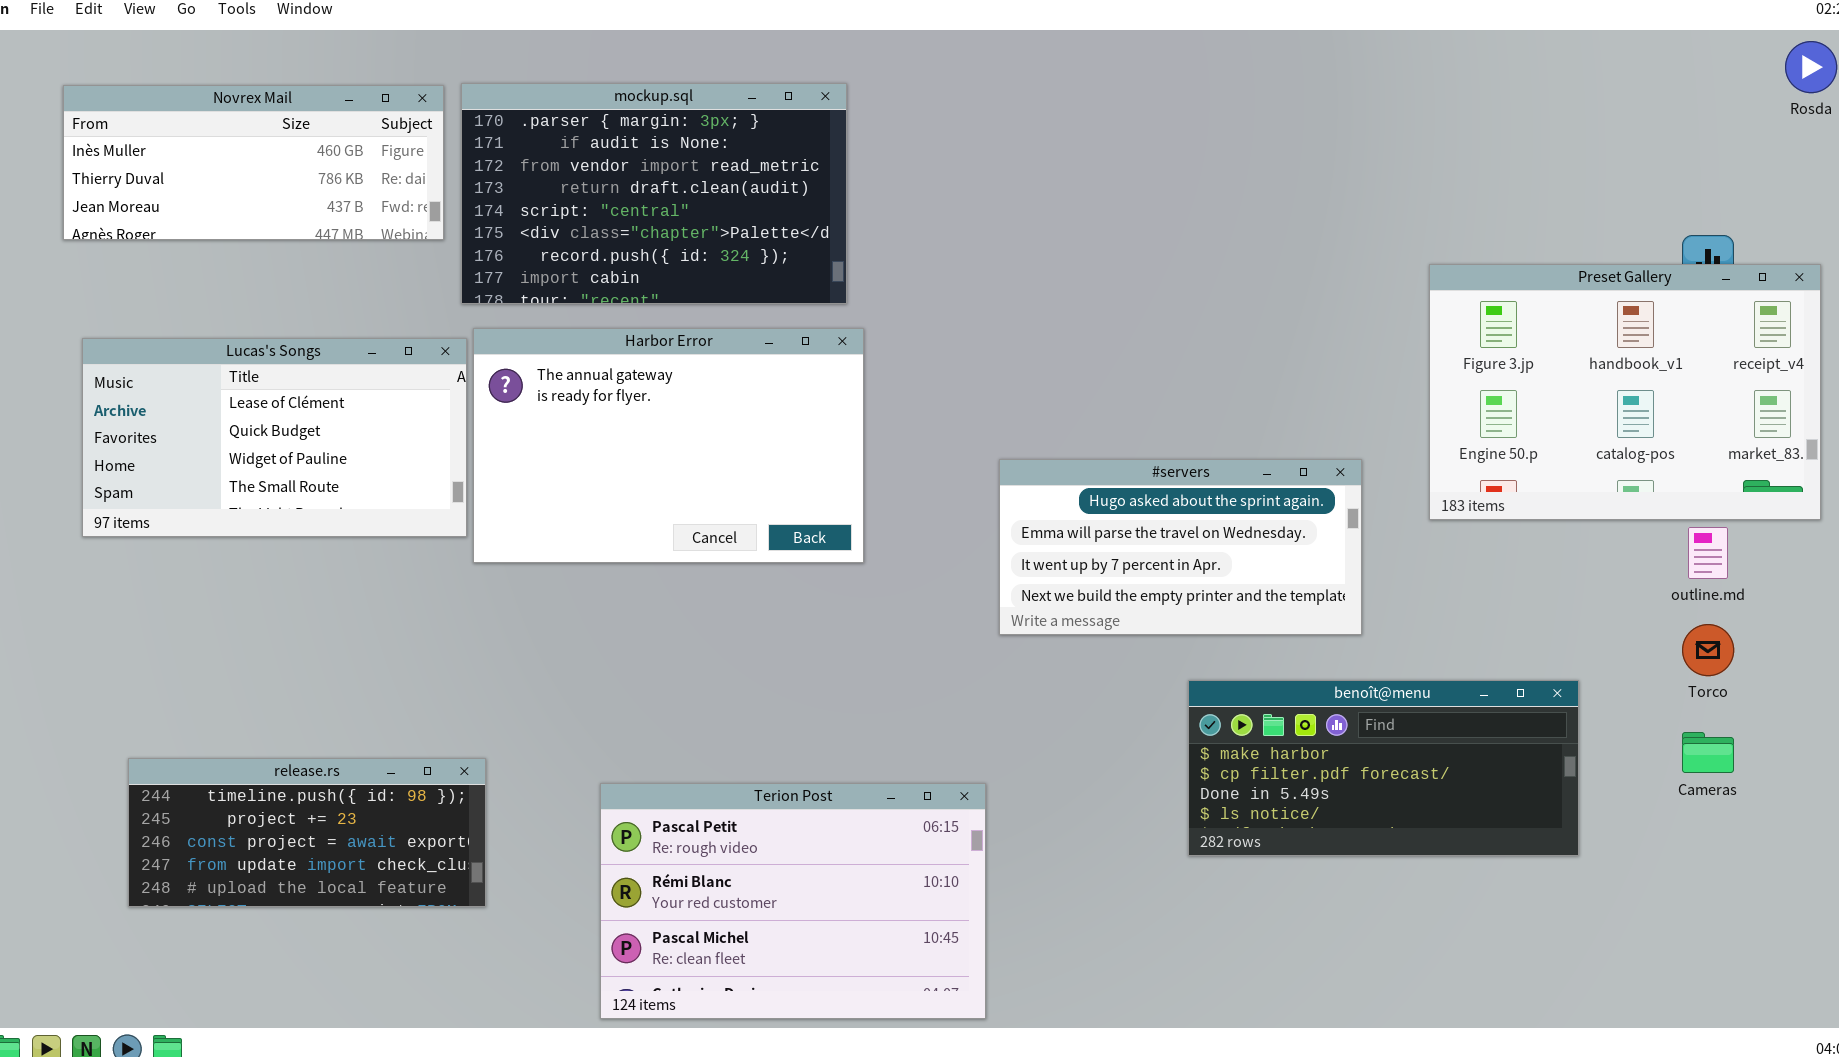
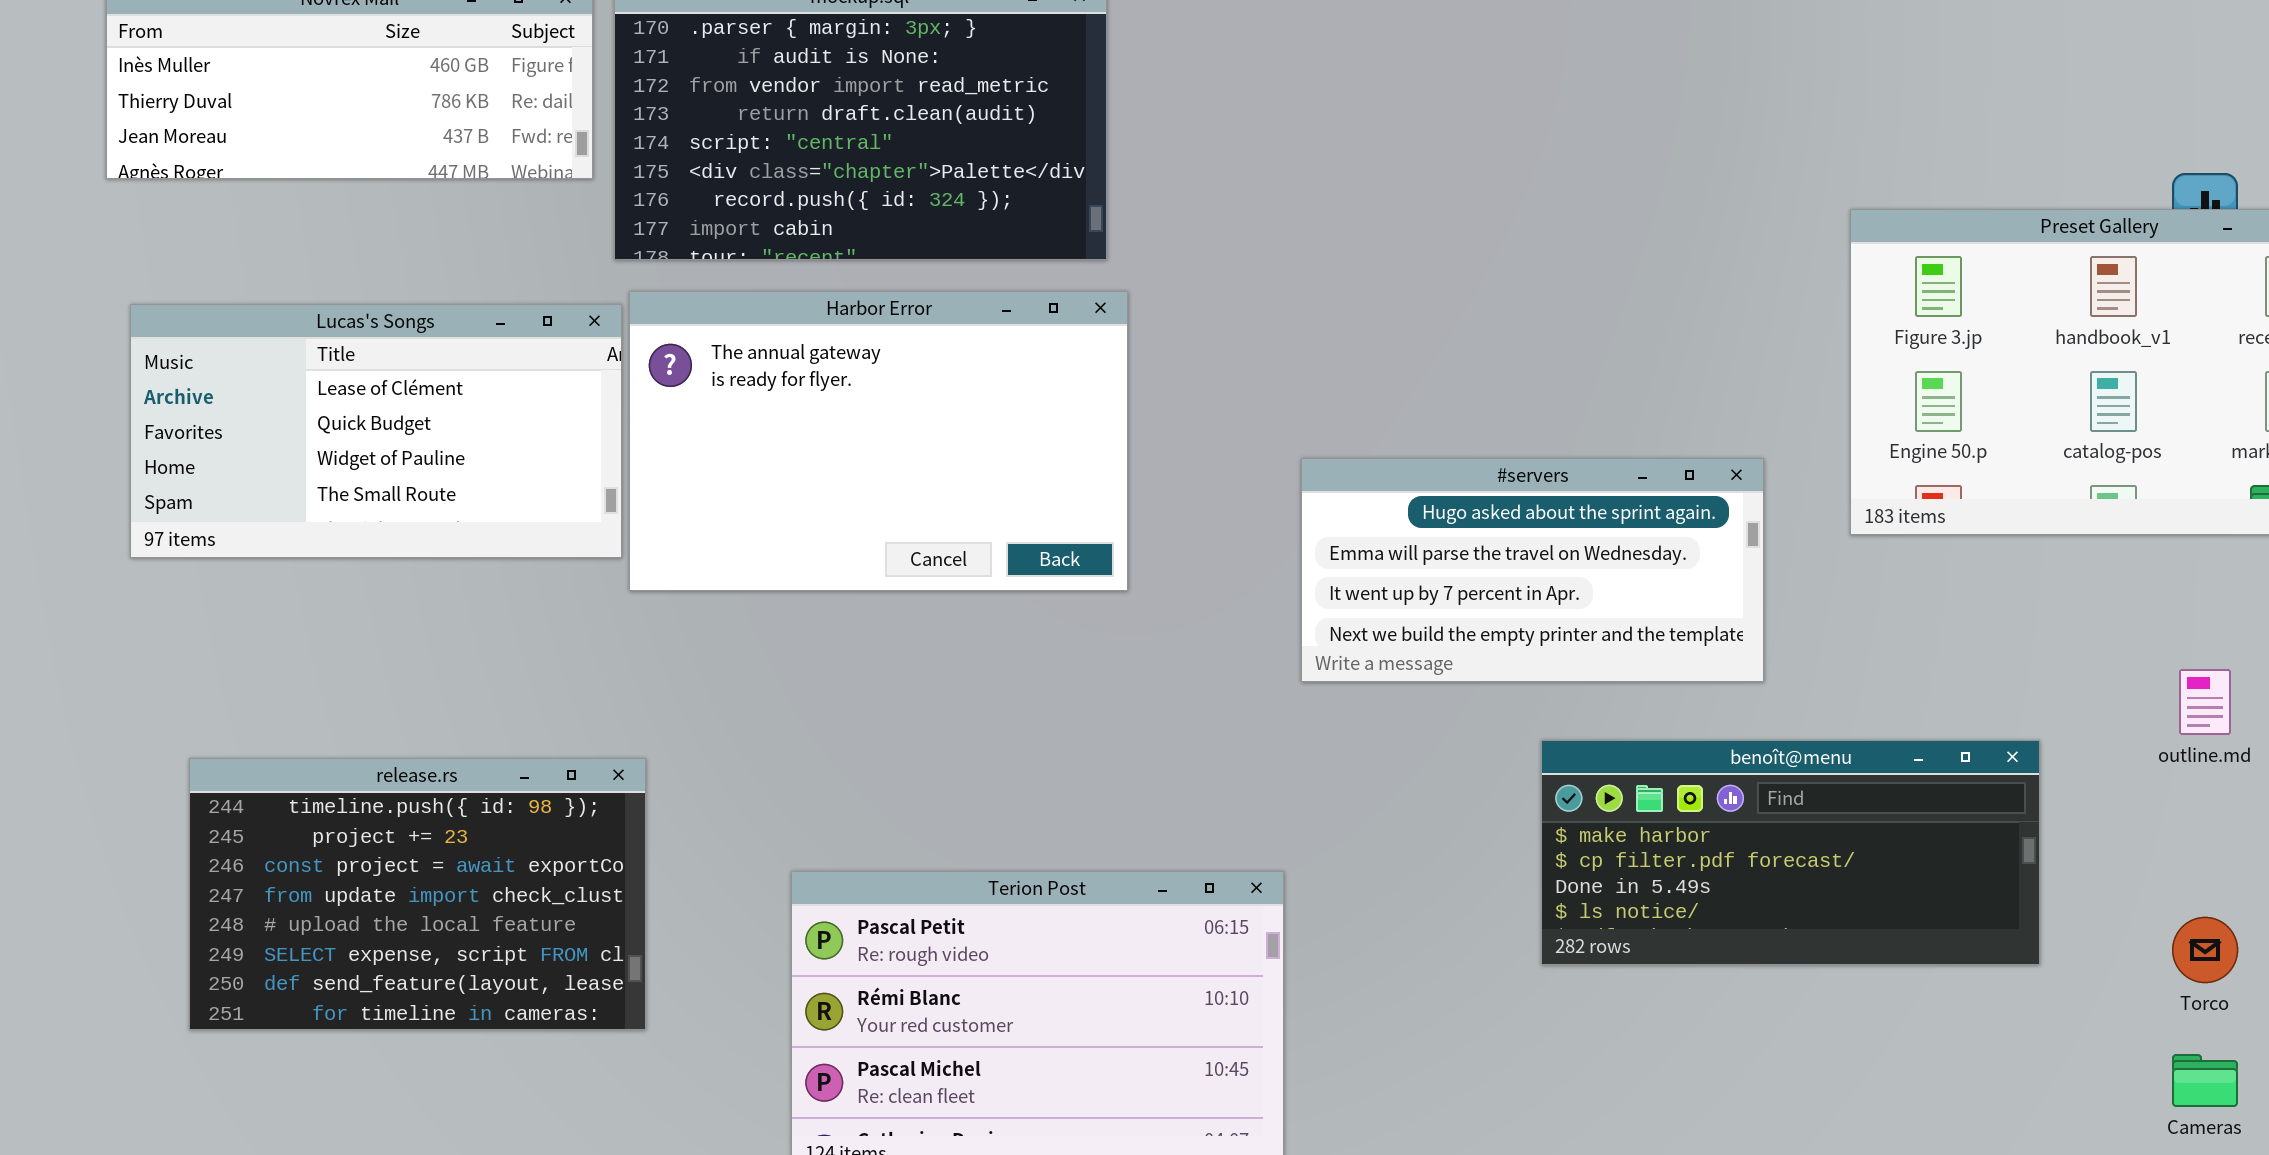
outline.md: [1688,527,1728,579] -> [2179,669,2231,735], moved
Torco: [1682,624,1734,676] -> [2172,917,2238,983], moved
Cameras: [1682,732,1734,773] -> [2172,1054,2238,1107], moved
release.rs: [128,758,486,907] -> [189,758,646,1030], resized

